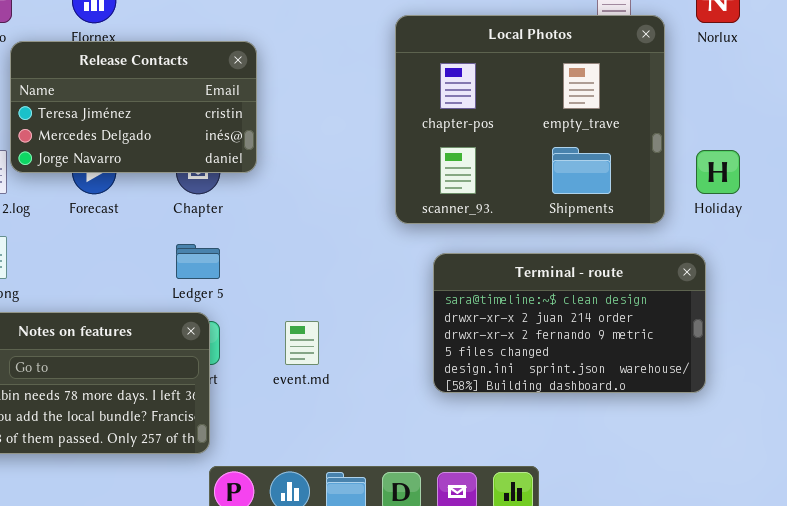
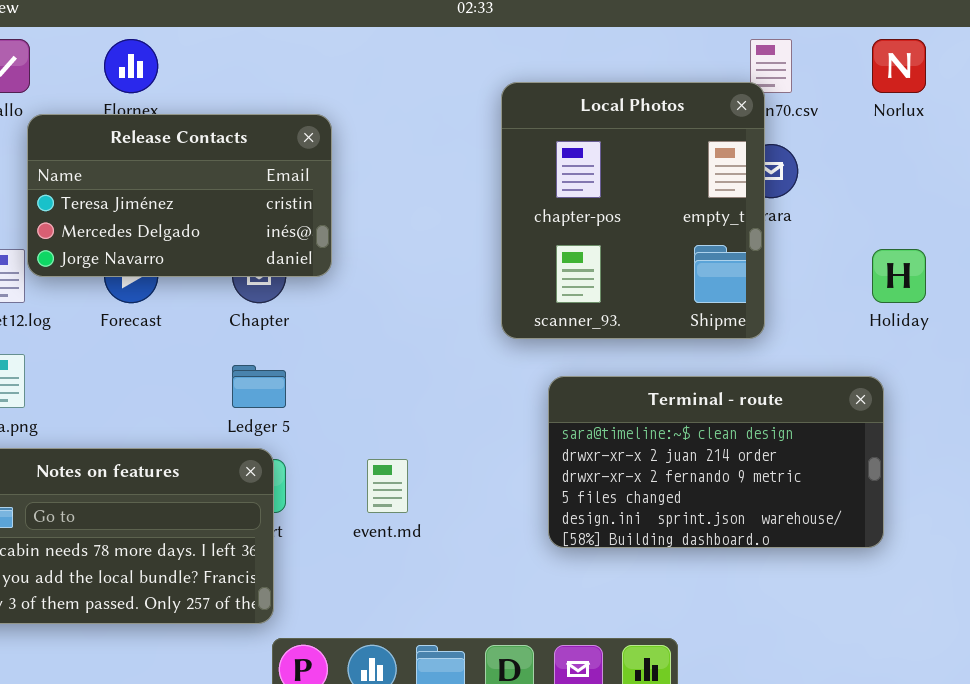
Local Photos: [395,15,665,224] -> [501,82,765,339], resized

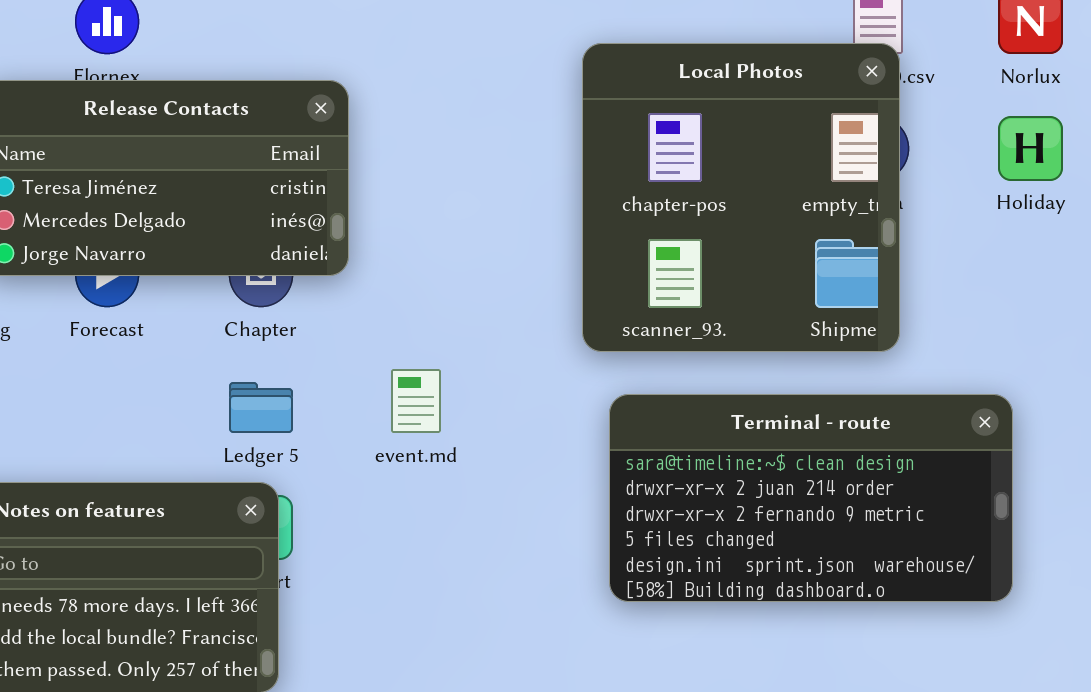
Local Photos: [501,82,765,339] -> [582,43,900,352], moved
Holiday: [872,249,926,303] -> [998,116,1063,181], moved
event.md: [367,459,408,513] -> [391,369,441,433], moved

